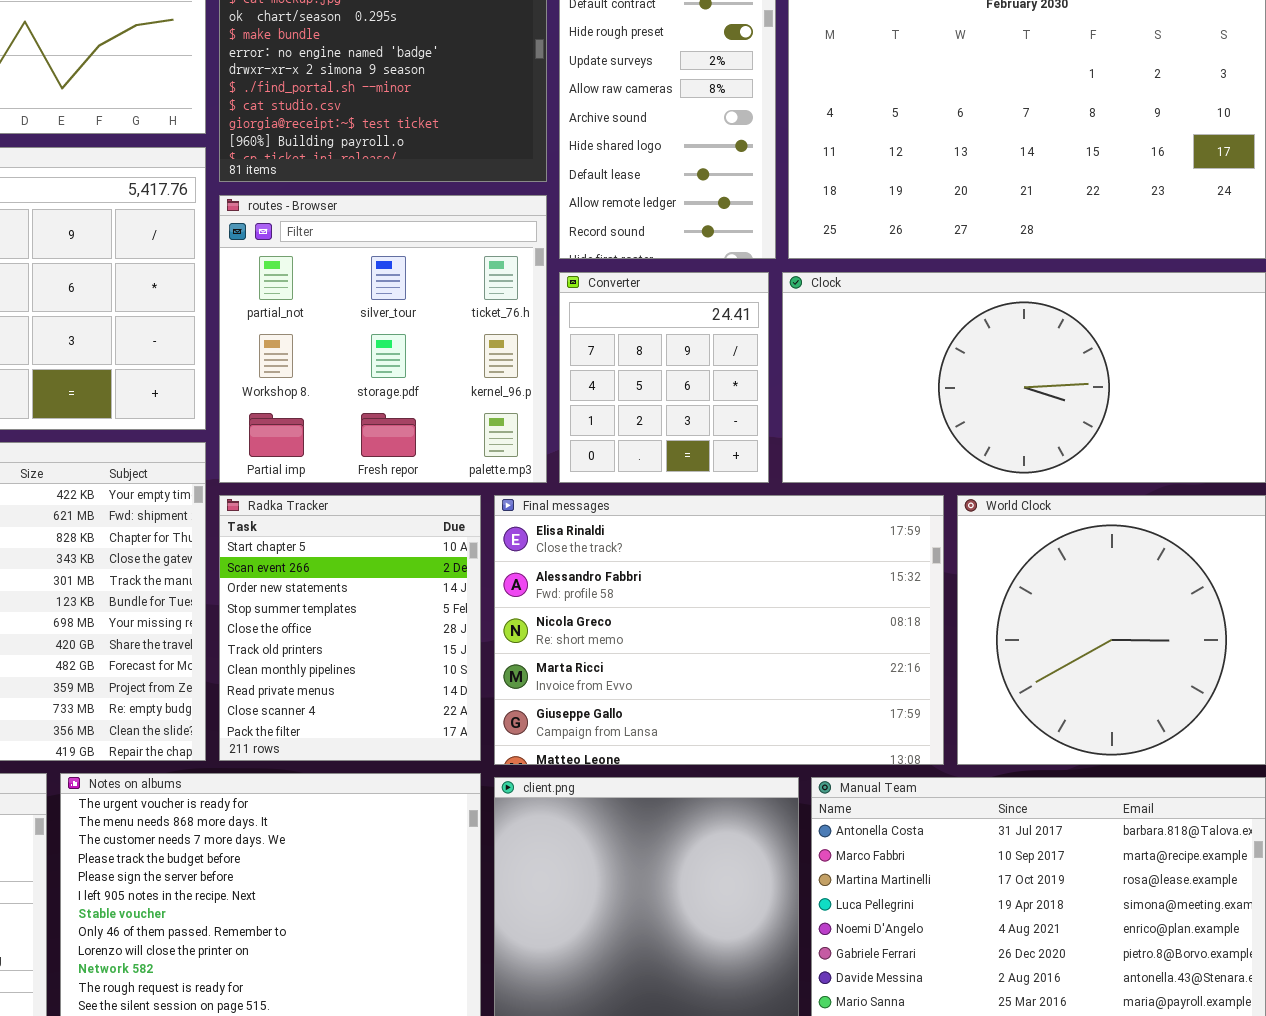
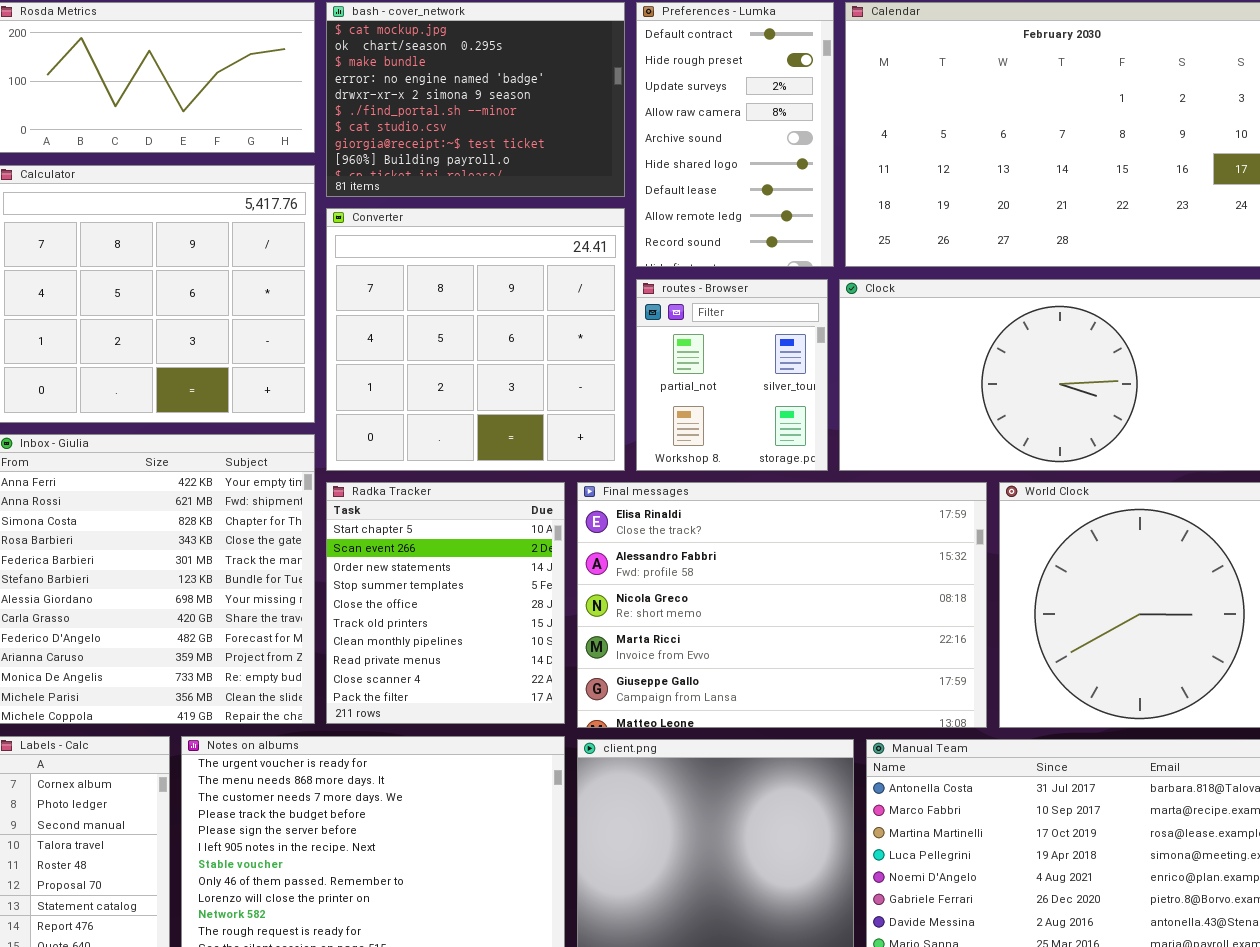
routes - Browser: [219,195,547,483] -> [636,279,828,471], moved, resized
Converter: [559,272,769,483] -> [326,208,625,471], moved, resized

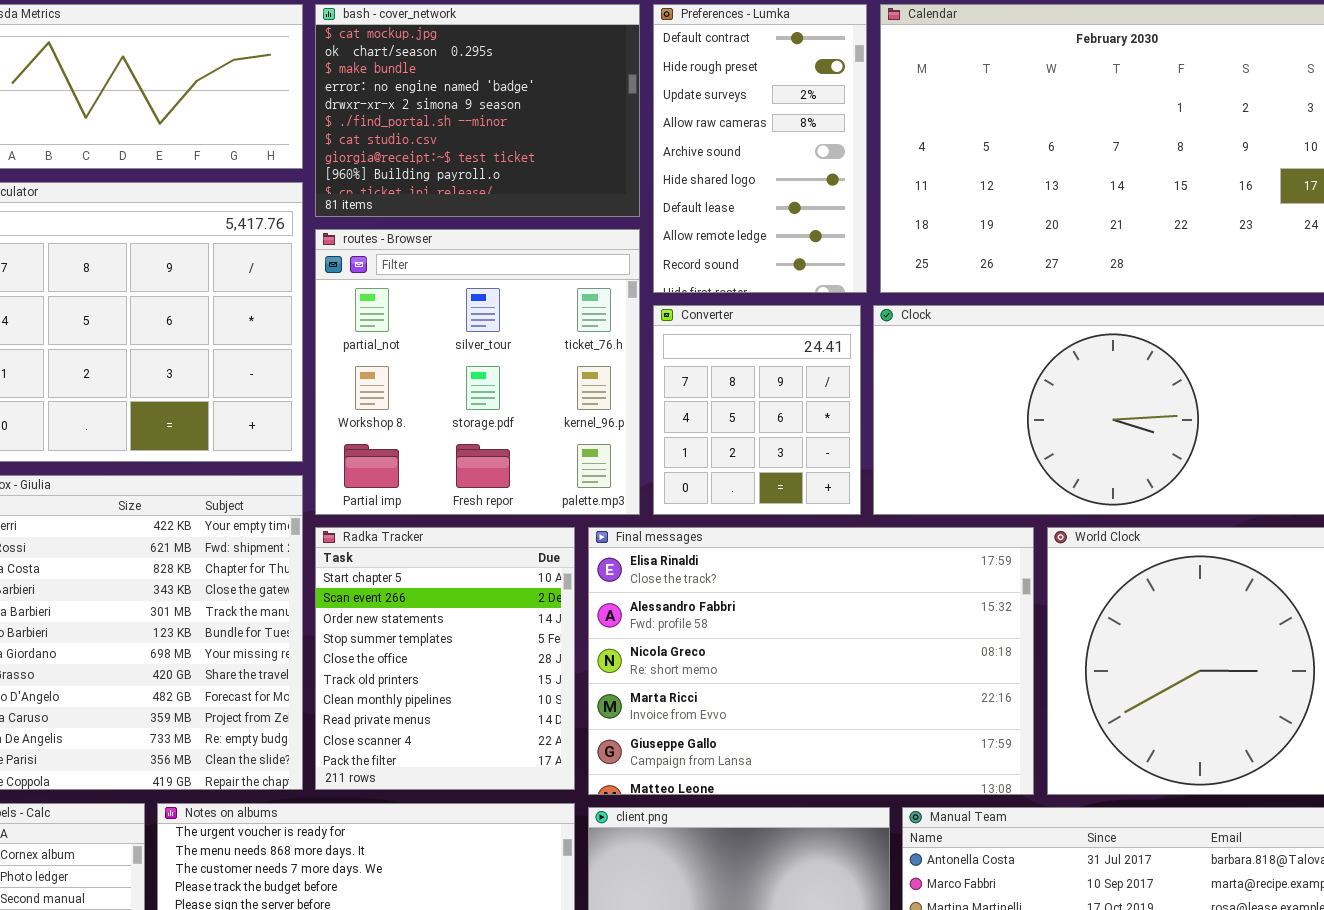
Converter: [326,208,625,471] -> [653,305,861,515], moved, resized
routes - Browser: [636,279,828,471] -> [315,229,640,515], moved, resized

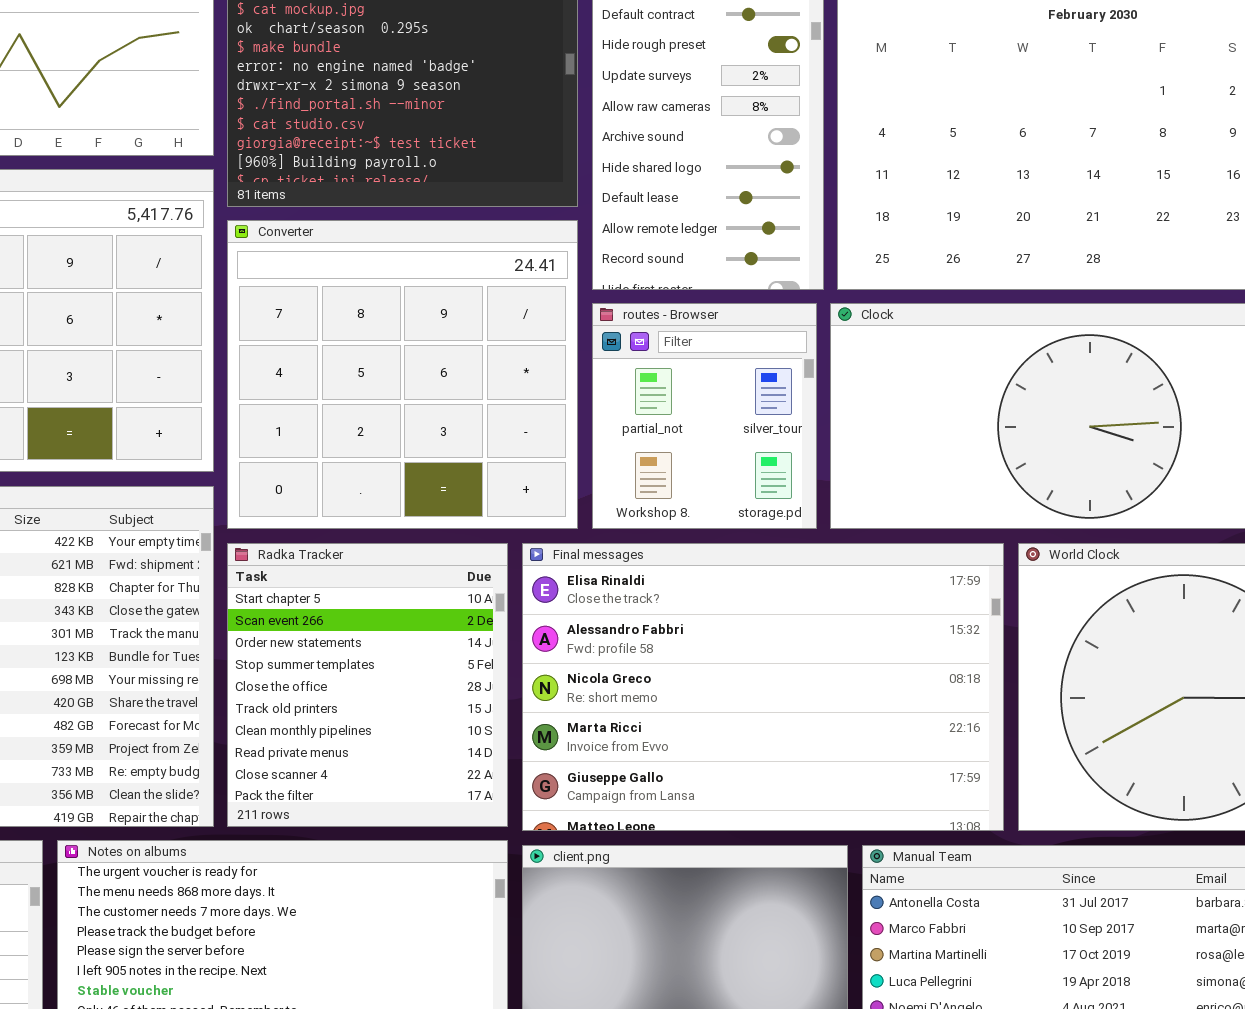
routes - Browser: [315,229,640,515] -> [592,303,817,529], moved, resized
Converter: [653,305,861,515] -> [227,220,578,529], moved, resized

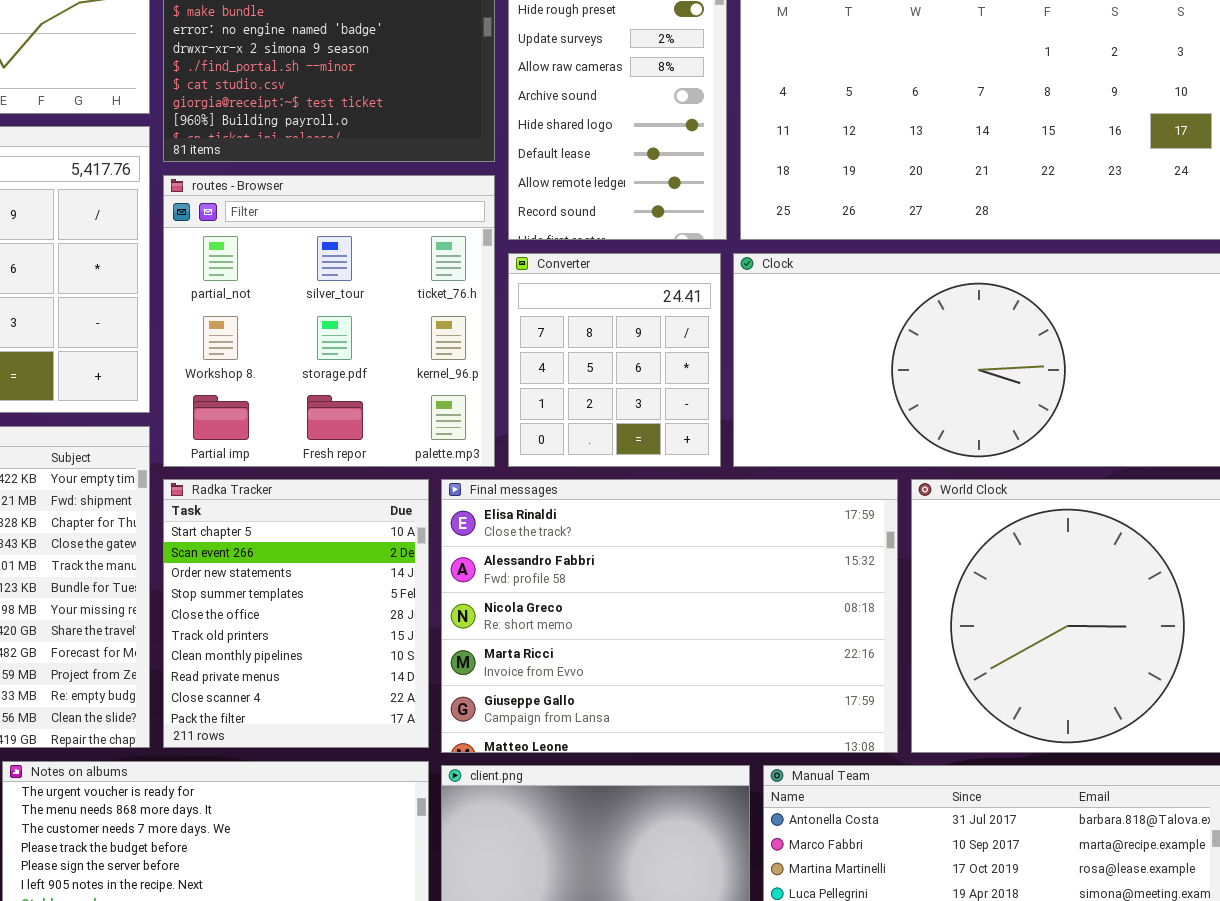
Converter: [227,220,578,529] -> [508,253,721,467], moved, resized
routes - Browser: [592,303,817,529] -> [163,175,495,467], moved, resized

